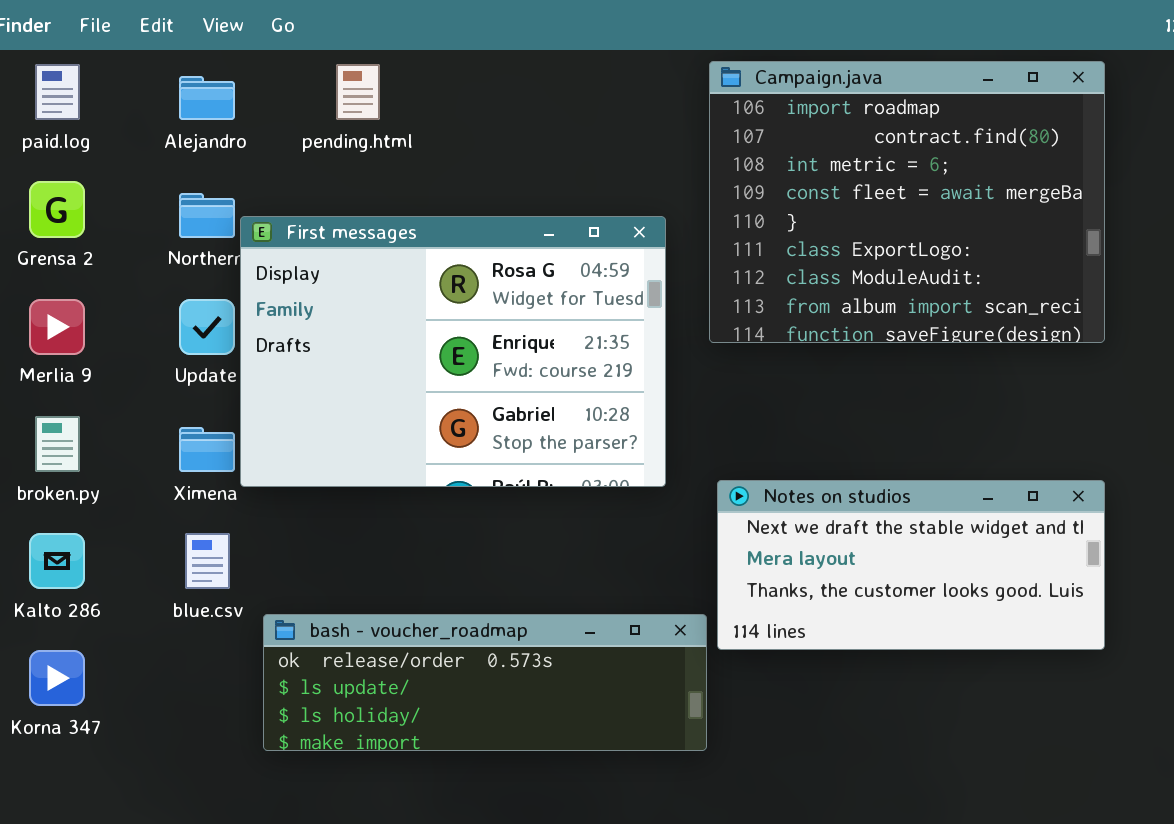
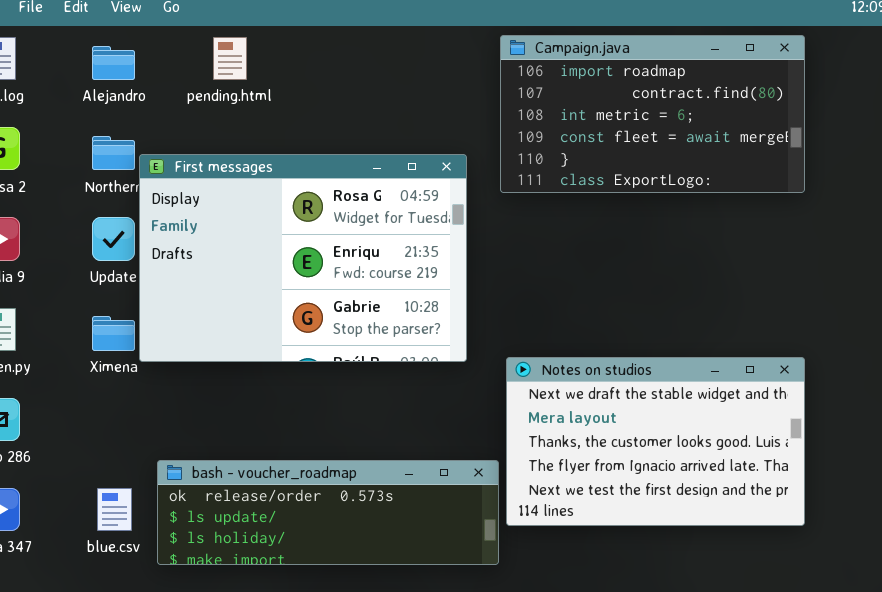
Campaign.java: [709,61,1105,343] -> [500,35,805,193], resized
Notes on studios: [717,480,1105,650] -> [506,357,805,526], resized
blue.csv: [185,533,230,589] -> [97,488,132,531], moved

